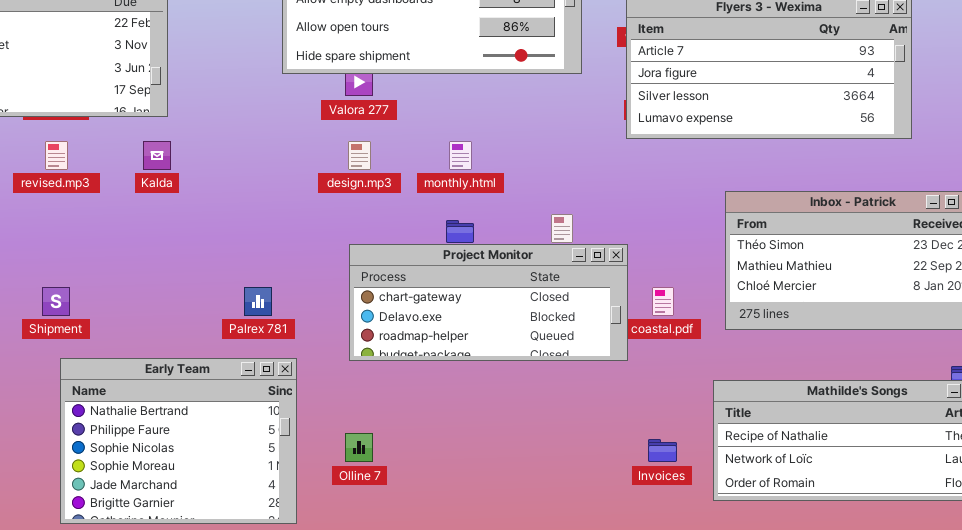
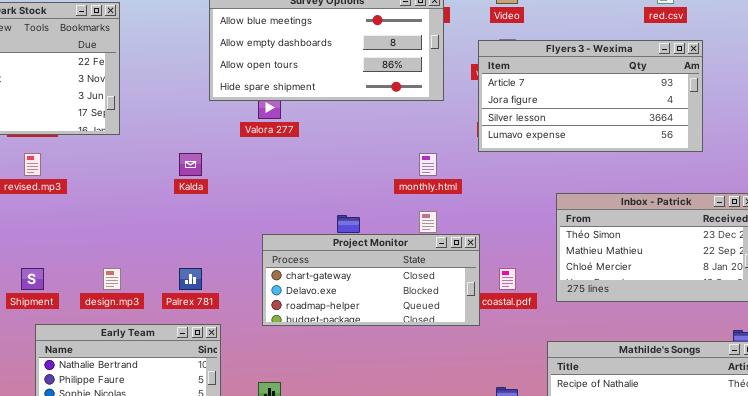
Kalda: [143,141,171,170] -> [179,153,202,176], moved
design.mp3: [348,141,371,170] -> [103,268,121,290], moved
monthly.html: [449,141,472,170] -> [419,153,437,176], moved

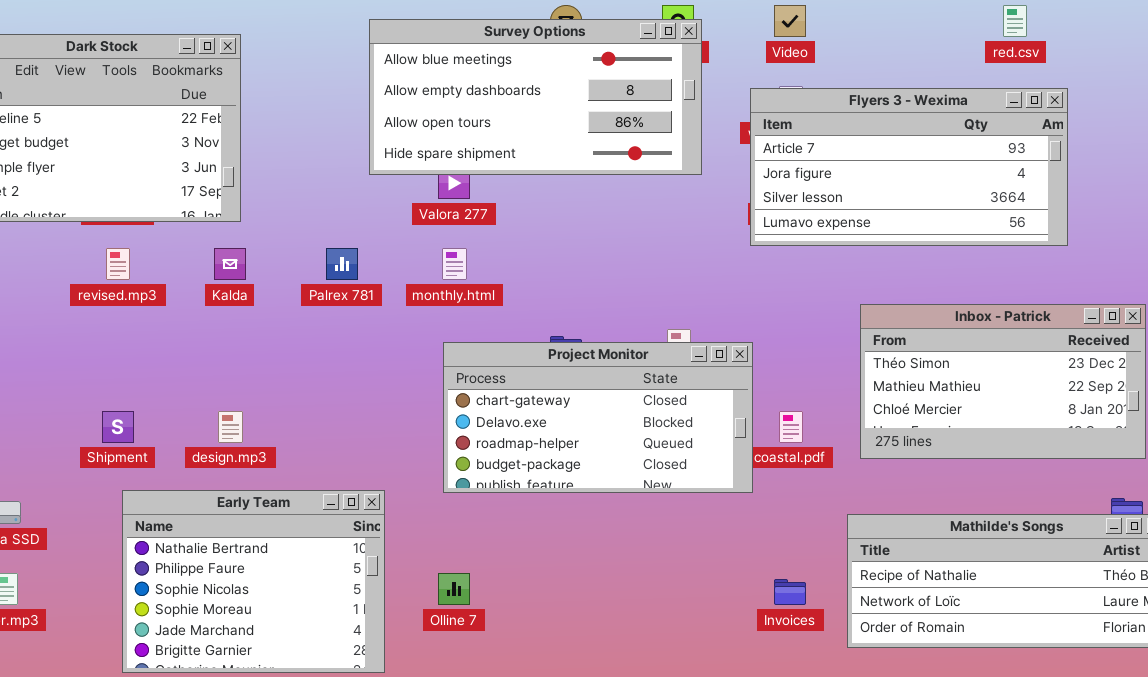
Kalda: [179,153,202,176] -> [214,248,246,280], moved
monthly.html: [419,153,437,176] -> [442,248,467,280], moved
Project Monitor: [262,234,480,326] -> [443,342,753,493], resized
Palrex 781: [179,268,202,290] -> [326,248,358,280], moved

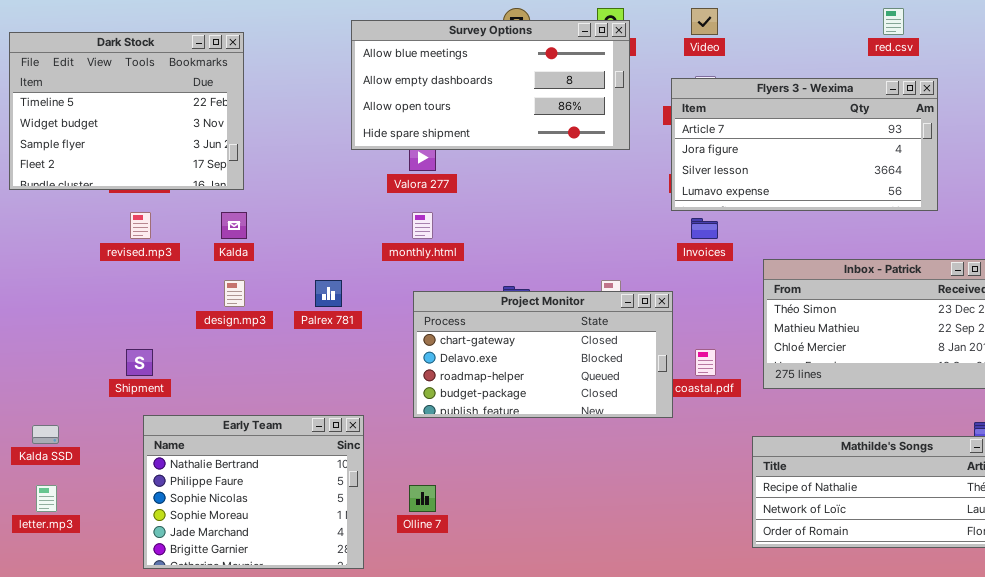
Palrex 781: [326,248,358,280] -> [315,280,342,307], moved
design.mp3: [218,411,243,443] -> [224,280,245,307], moved
Invoices: [774,579,806,605] -> [691,218,718,239], moved

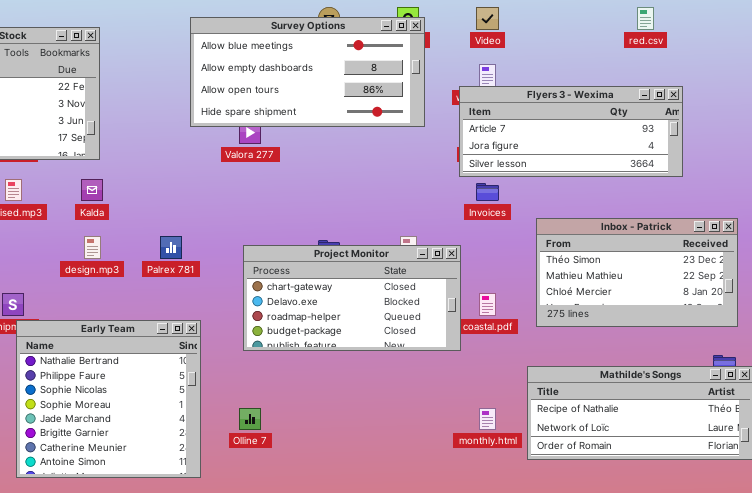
Flyers 3 - Wexima: [671,78,938,211] -> [459,86,683,177], resized
monthly.html: [412,212,433,239] -> [479,408,496,430], moved
Early Team: [143,415,364,569] -> [16,320,201,478], resized

